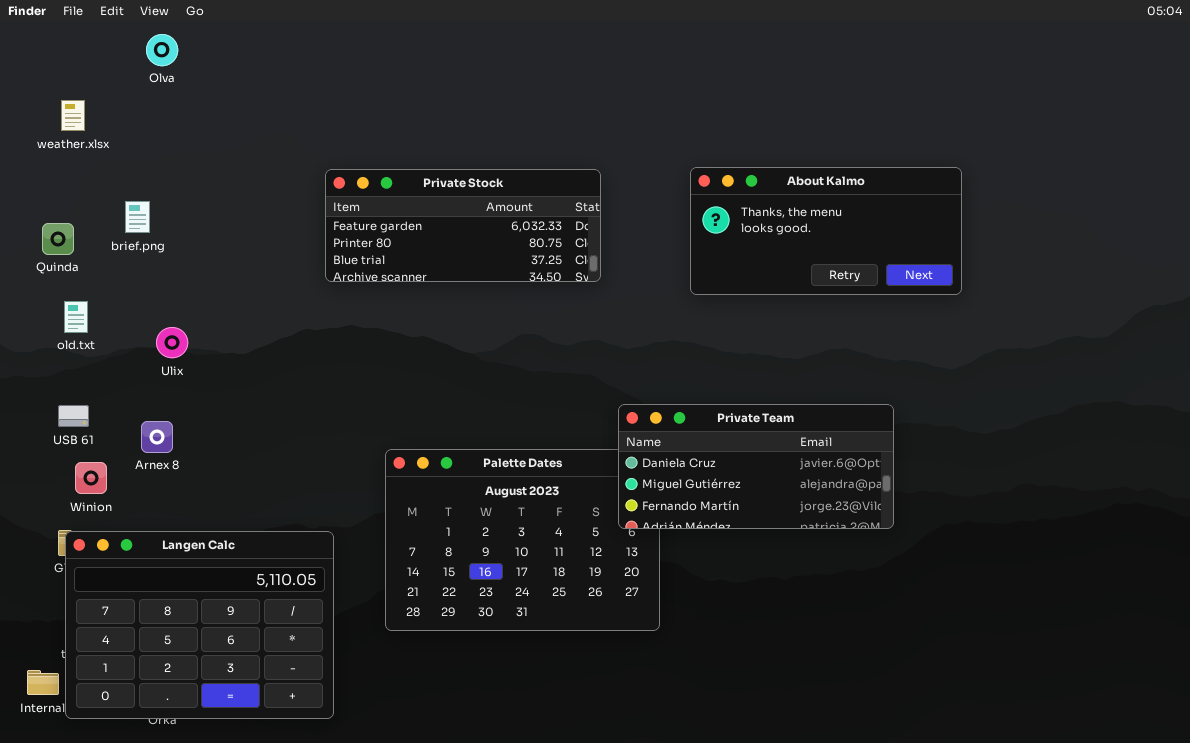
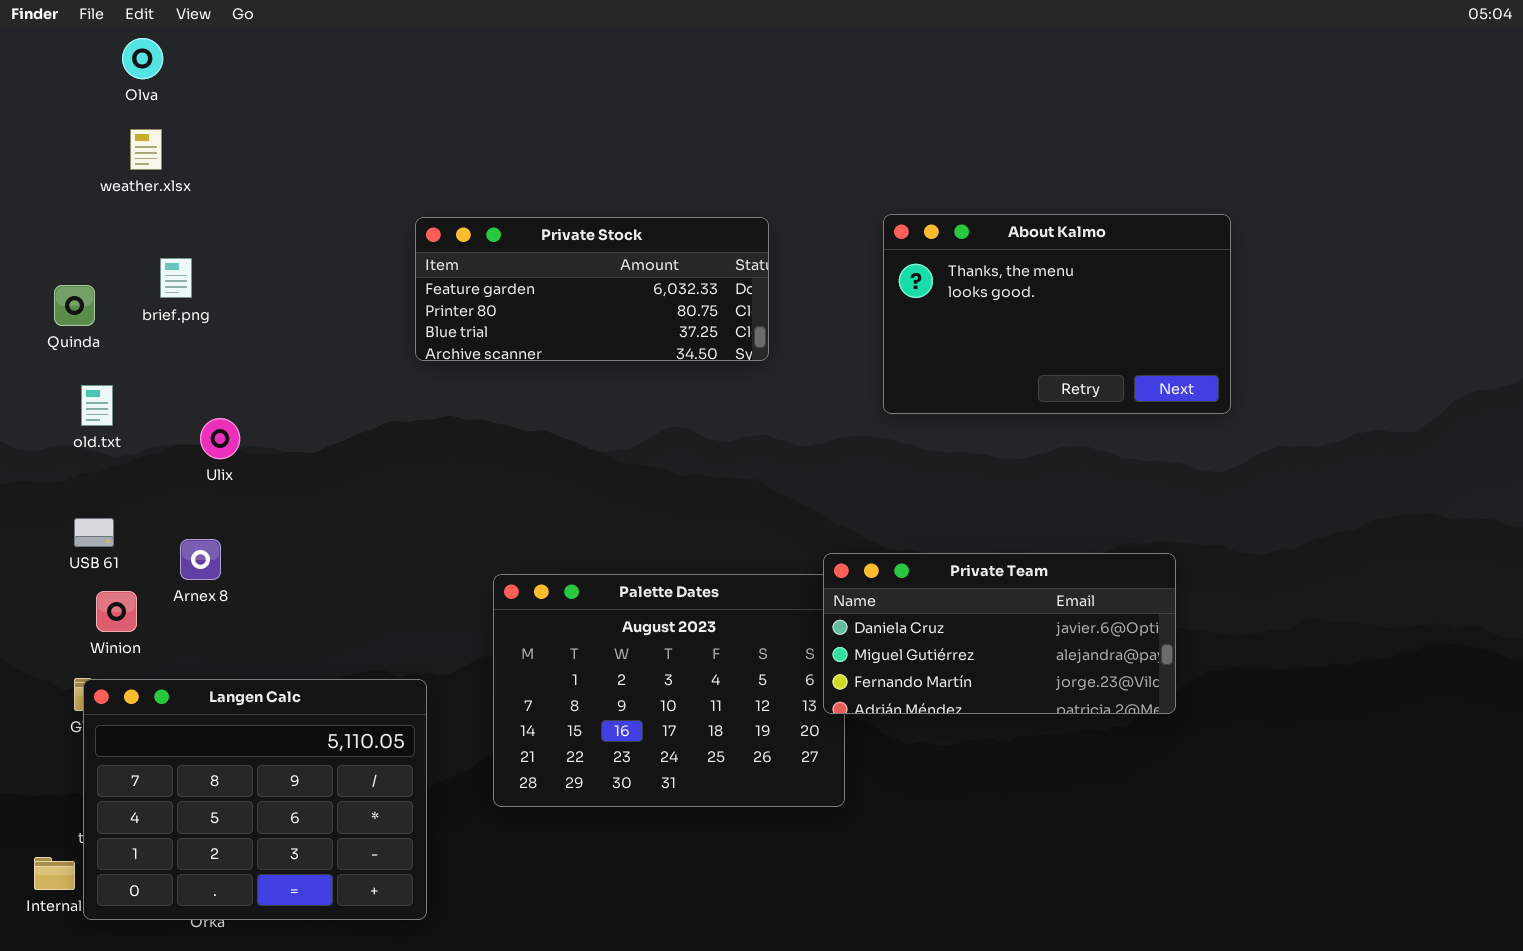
Olva: [146,34,178,66] -> [122,38,163,79], moved
weather.xlsx: [61,100,85,131] -> [130,129,162,170], moved
About Kalmo: [690,167,962,295] -> [883,214,1231,414], resized
Private Team: [618,404,894,529] -> [823,553,1176,714], moved

